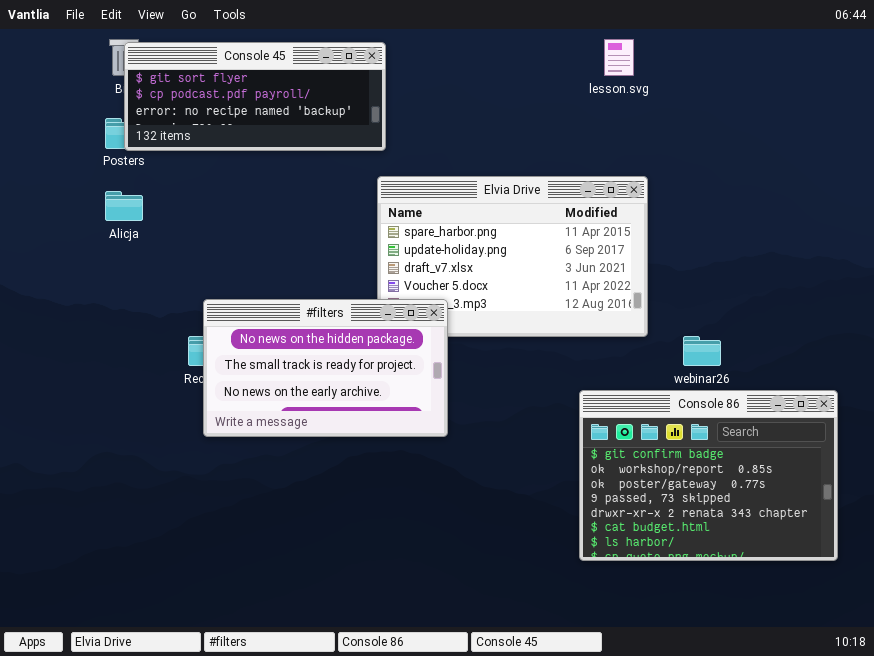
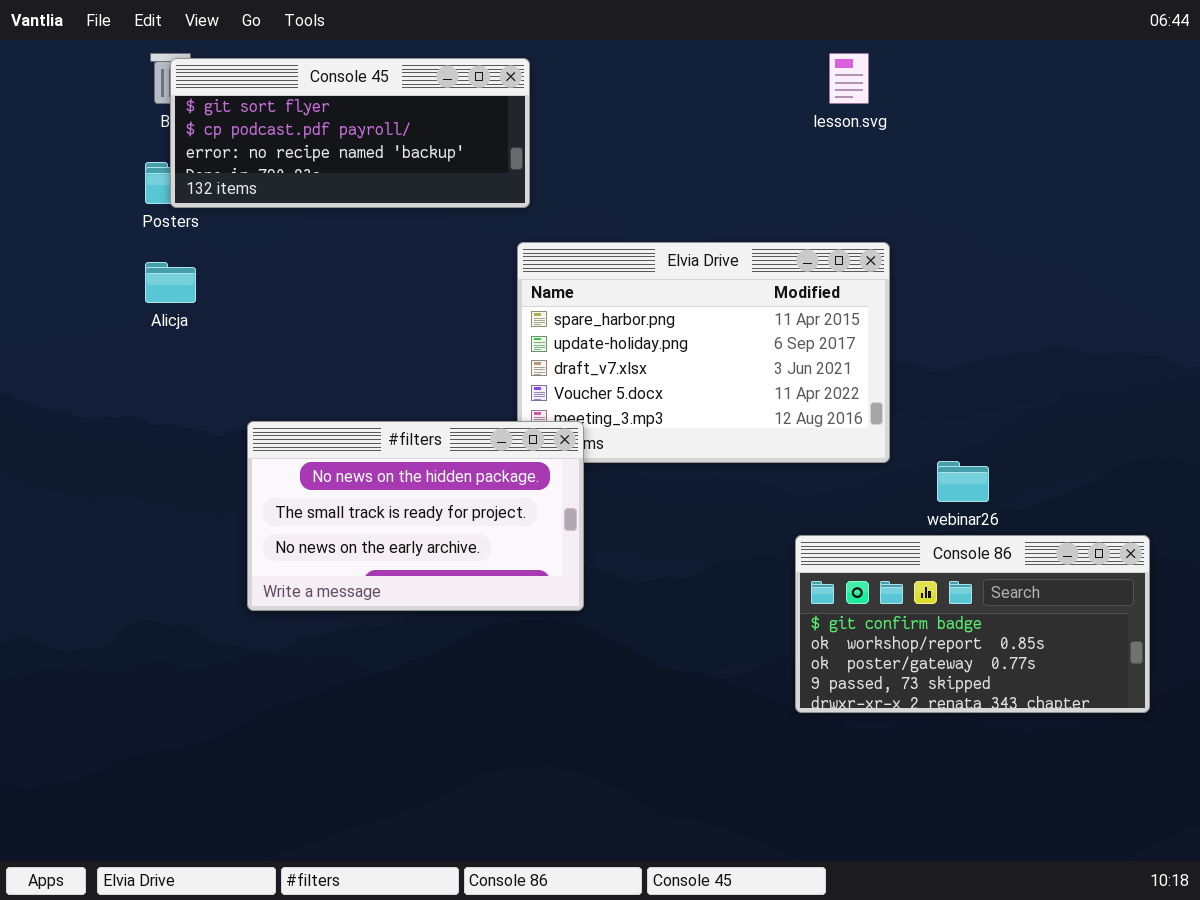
#filters: [203,299,448,437] -> [247,421,584,611], moved
Console 86: [579,390,838,561] -> [795,535,1150,713], resized

